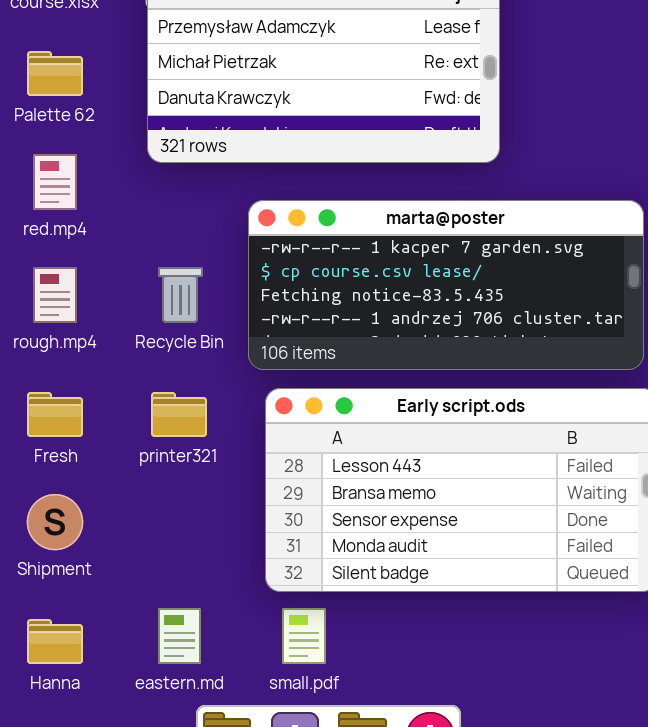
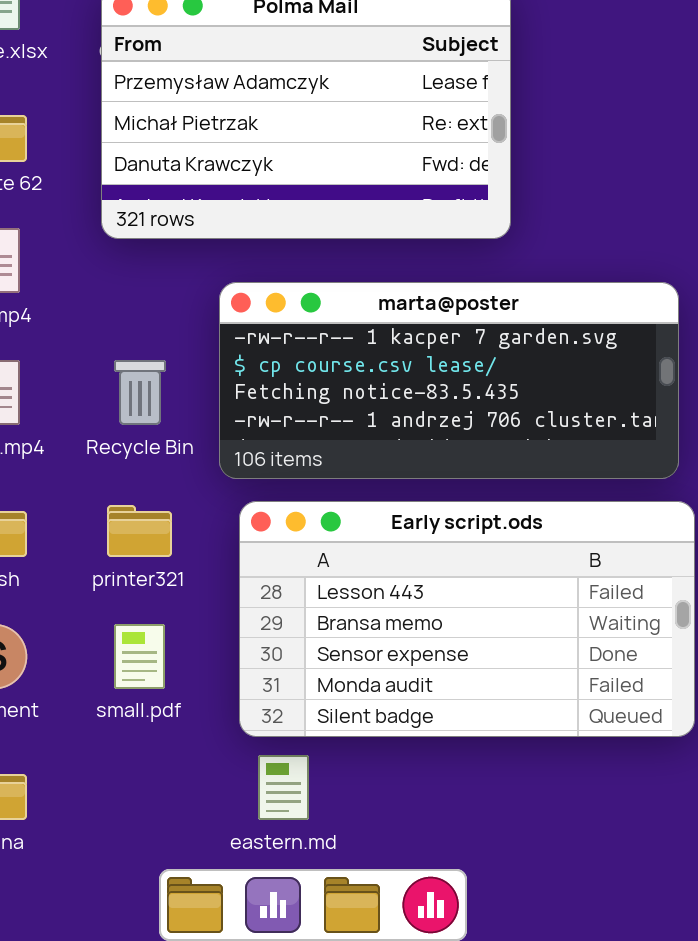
eastern.md: [158,608,201,664] -> [258,755,309,820], moved
small.pdf: [282,608,326,664] -> [114,624,165,689], moved

